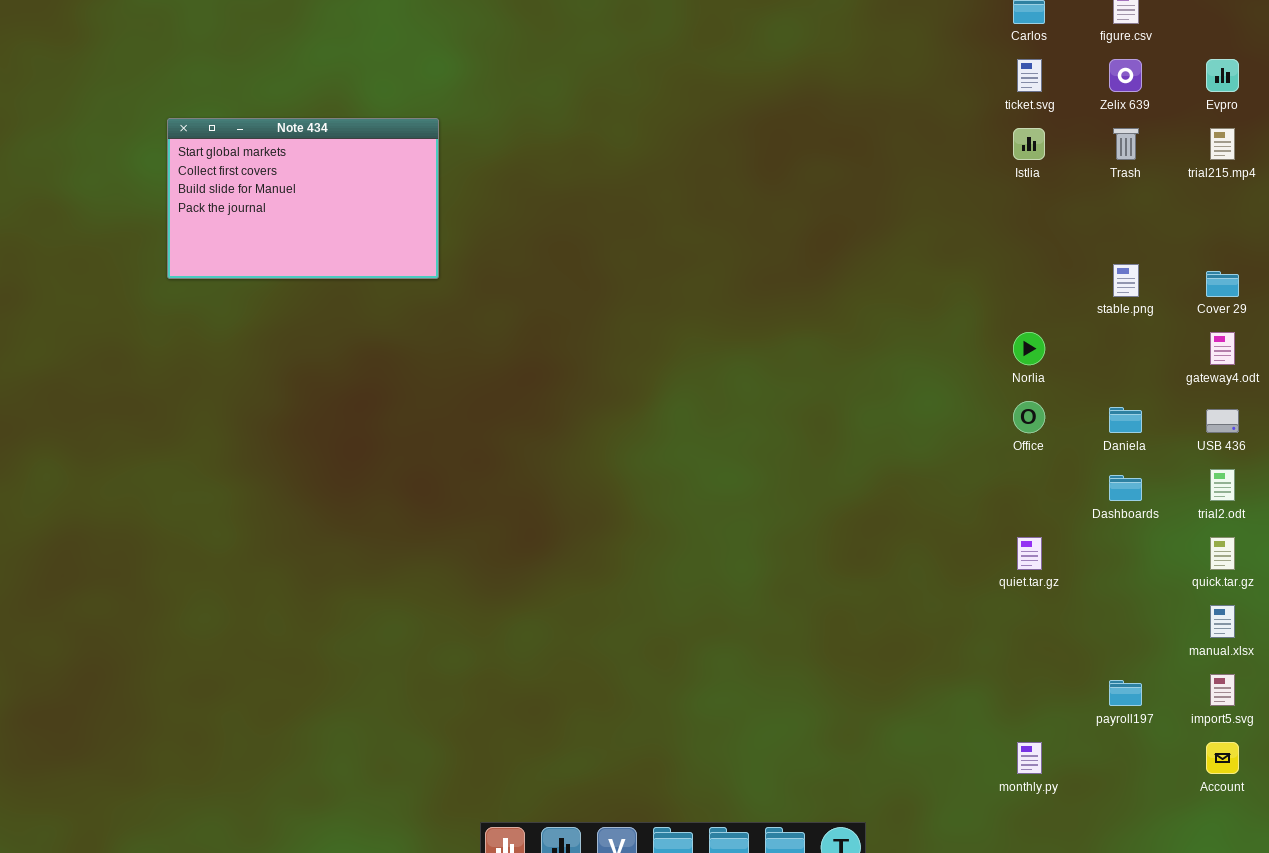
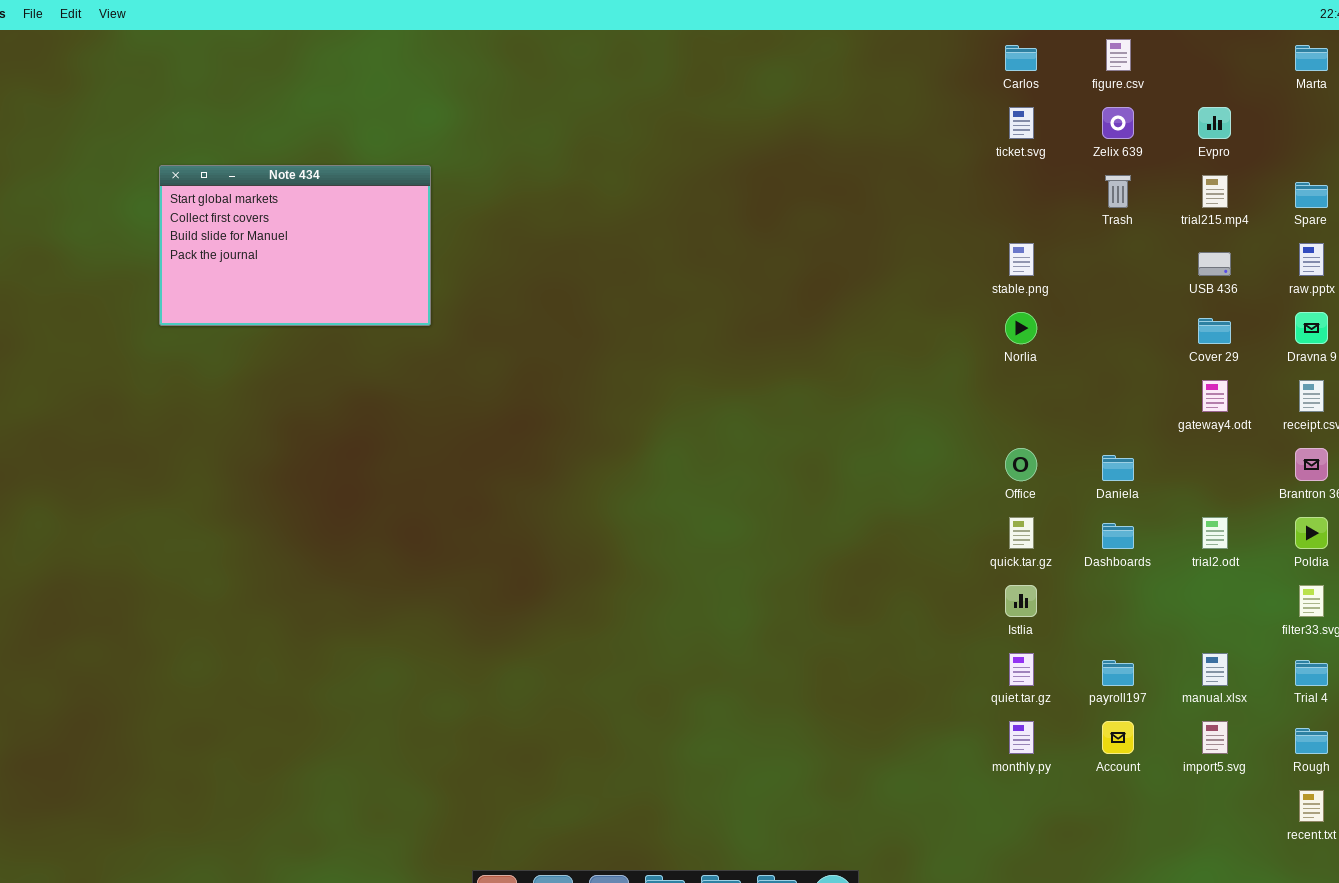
Istlia: [1013,128,1045,160] -> [1005,585,1037,617], moved
stable.png: [1113,264,1139,297] -> [1009,243,1034,276], moved
Norlia: [1013,332,1045,365] -> [1005,312,1037,344], moved
USB 436: [1206,409,1239,433] -> [1198,252,1231,276], moved
quiet.tar.gz: [1017,537,1042,570] -> [1009,653,1034,686], moved
quick.tar.gz: [1210,537,1235,570] -> [1009,517,1034,549], moved
payroll197: [1109,680,1142,706] -> [1102,660,1134,686], moved
monthly.py: [1017,742,1042,774] -> [1009,721,1034,754], moved
Account: [1206,742,1239,774] -> [1102,721,1134,754], moved

